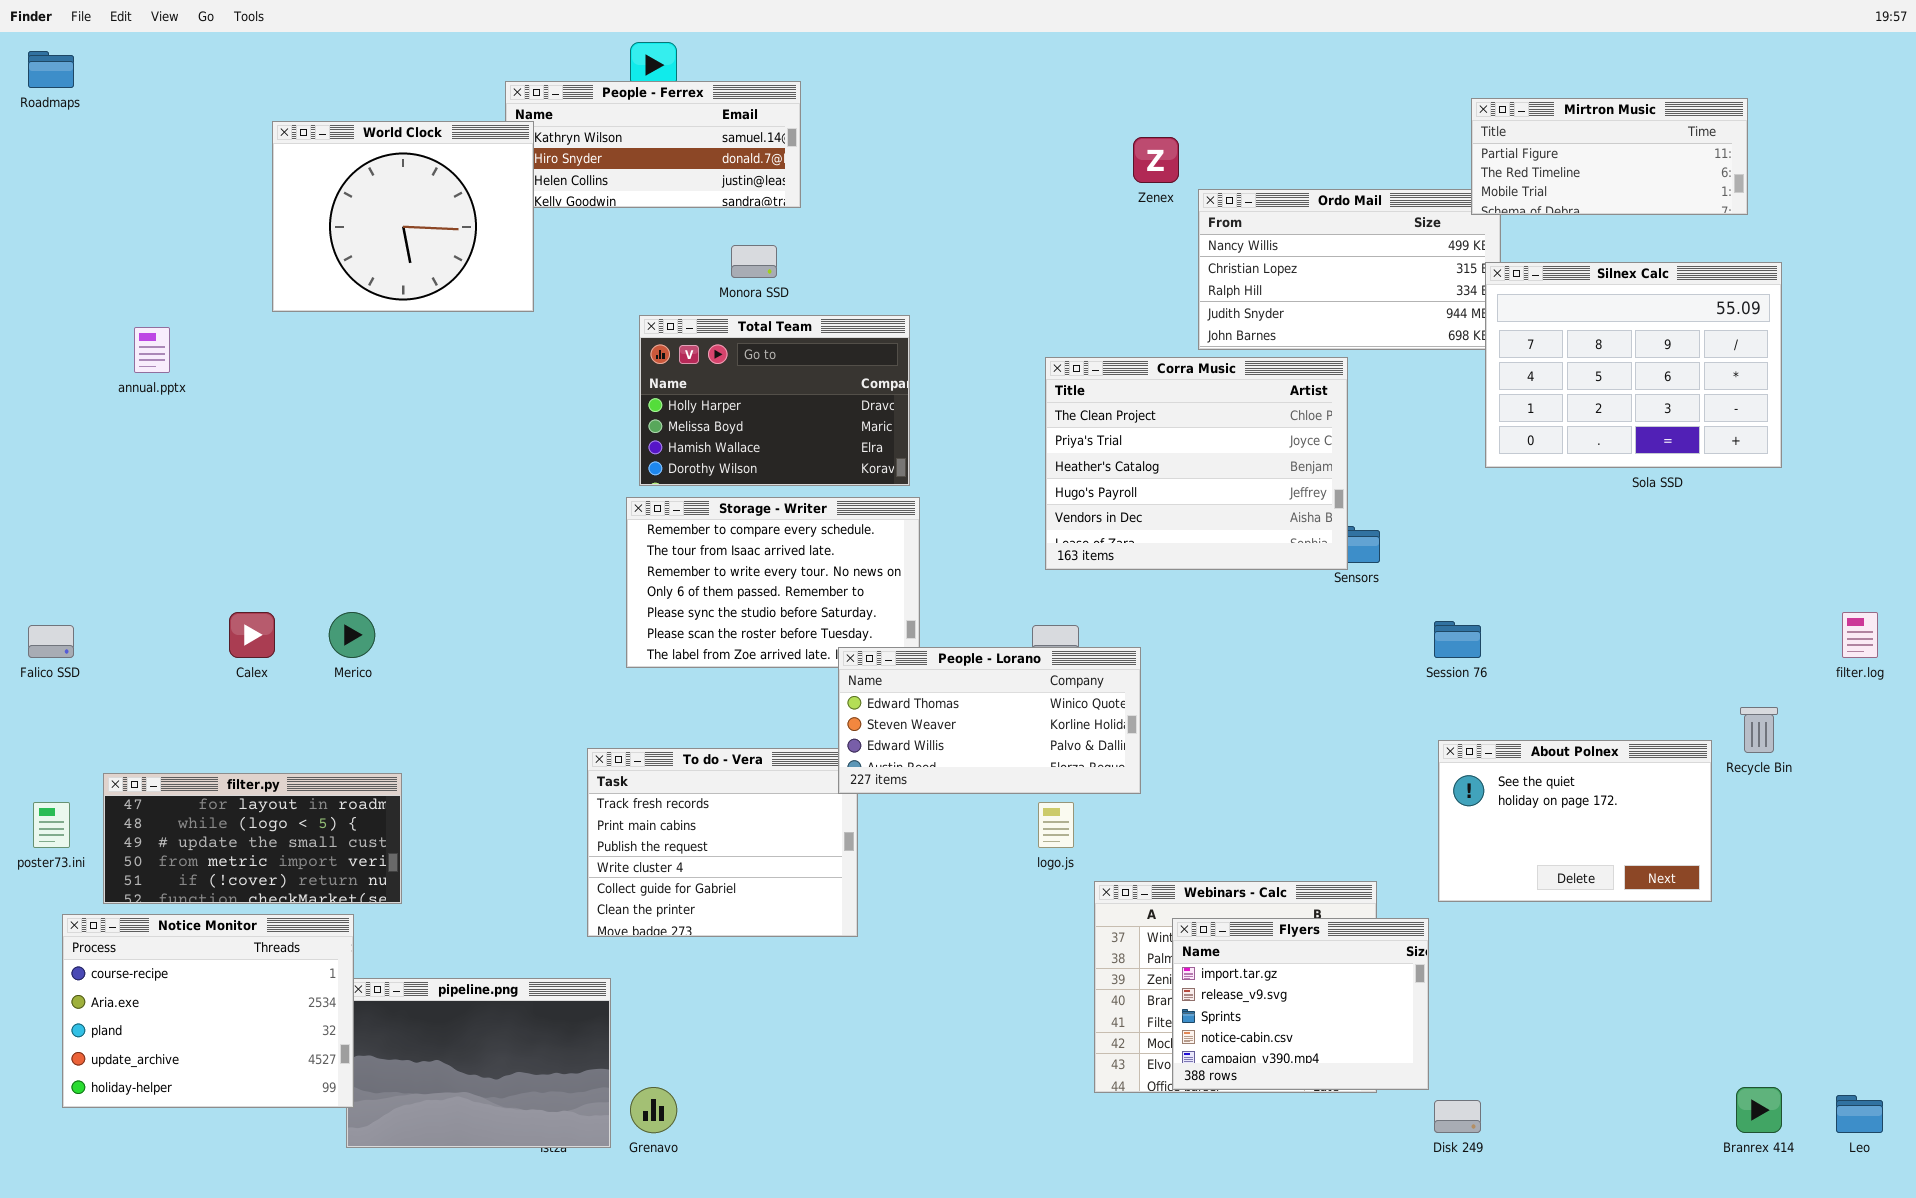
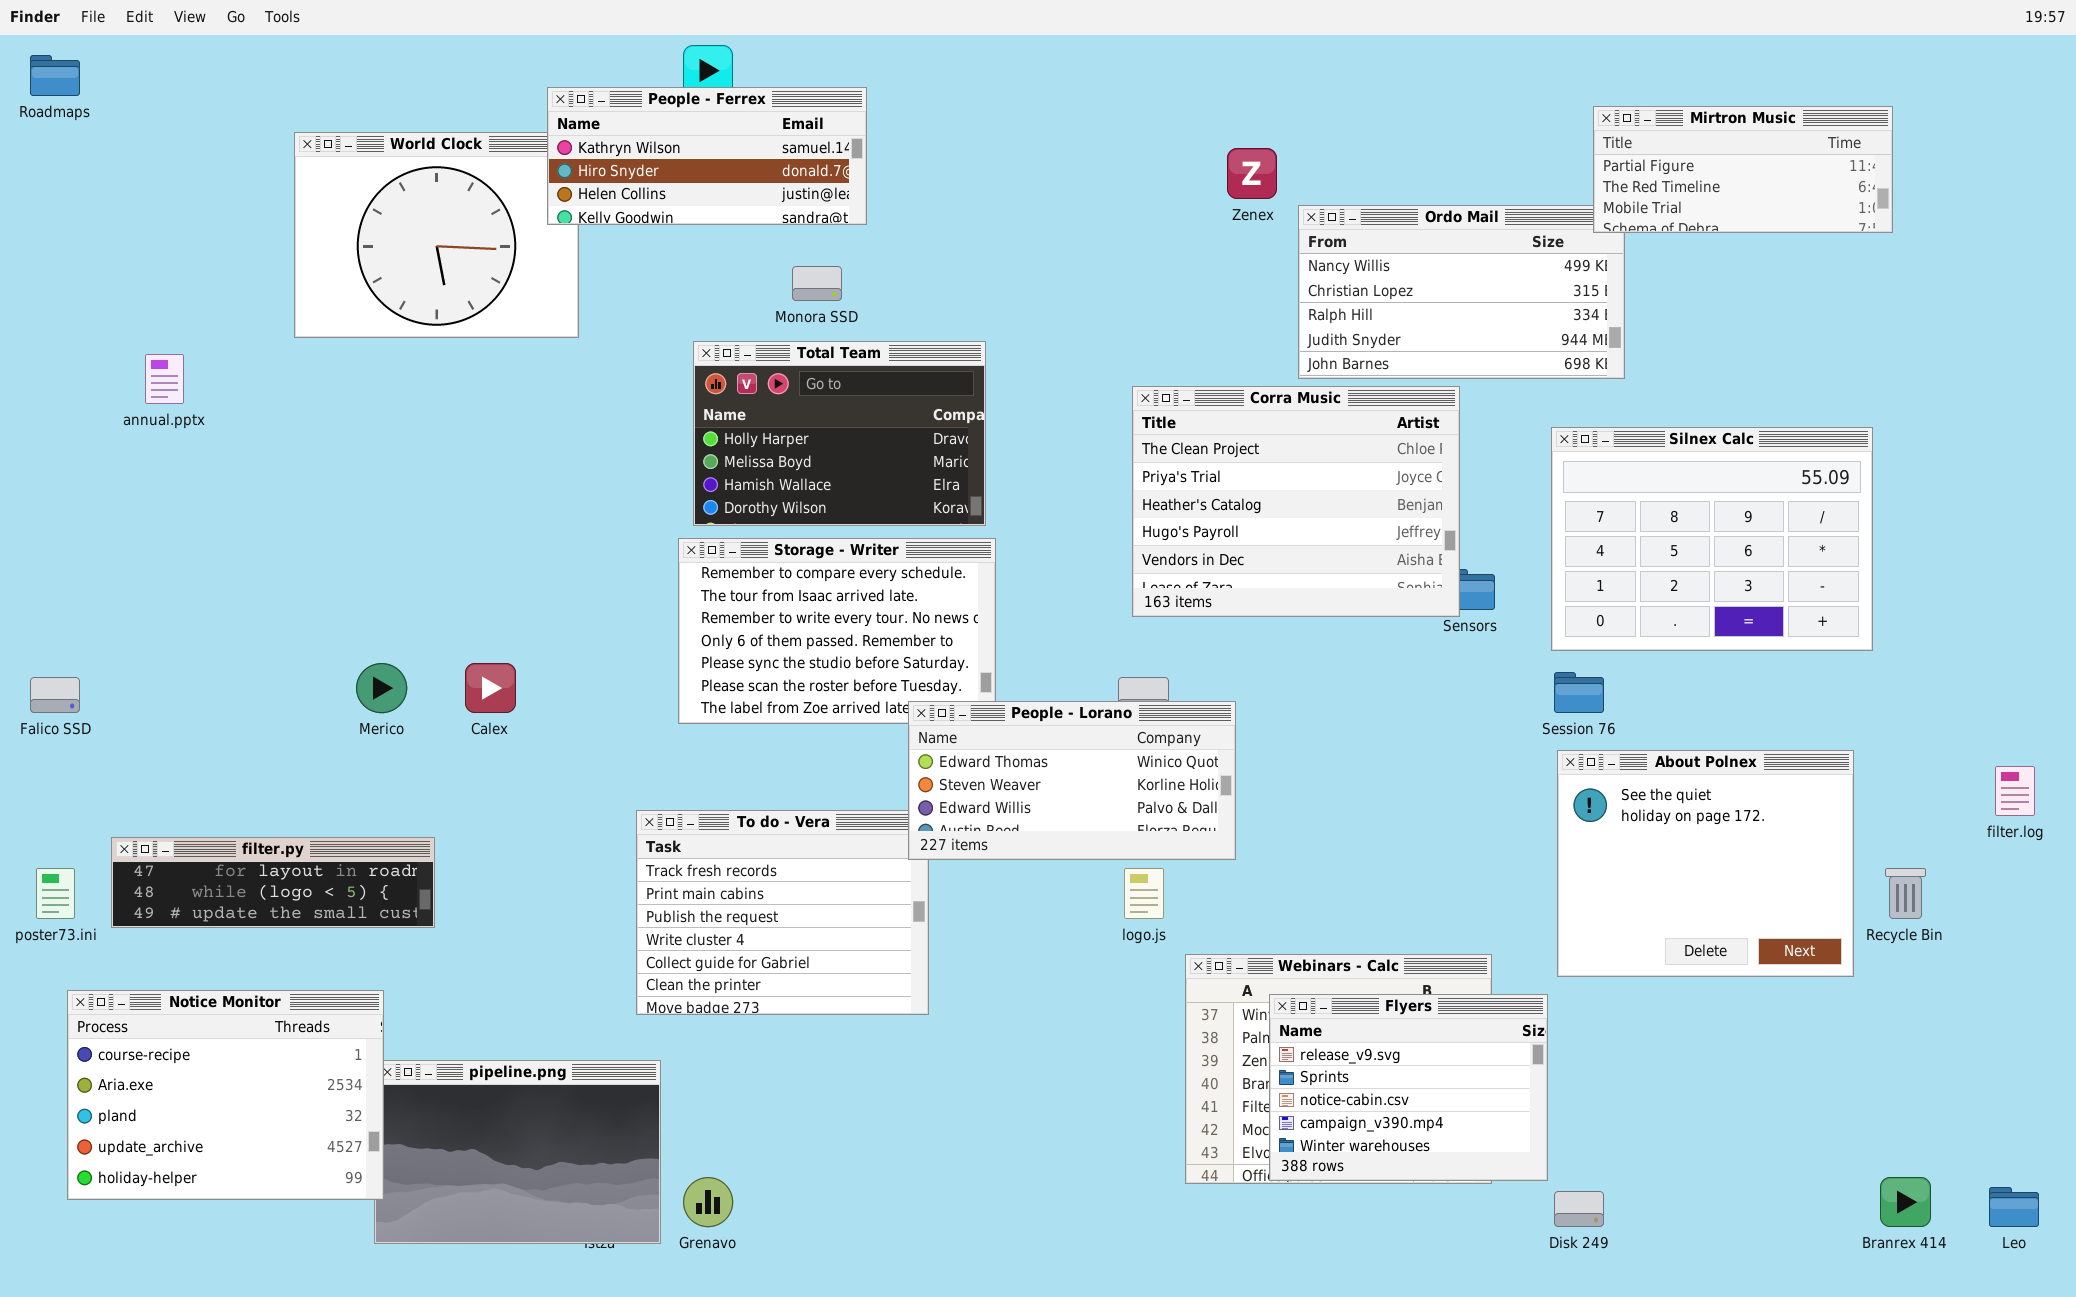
People - Ferrex: [505,81,801,208] -> [547,87,867,225], raised
Silnex Calc: [1485,262,1782,468] -> [1551,427,1873,651], moved
Calex: [229,612,275,658] -> [465,663,516,713], moved
filter.log: [1842,612,1878,658] -> [1995,766,2035,816], moved
Recycle Bin: [1740,707,1778,753] -> [1885,868,1926,919], moved
About Polnex: [1438,740,1712,902] -> [1557,750,1854,977], resized
filter.py: [103,773,402,904] -> [111,837,435,928], resized
Flyers: [1172,918,1429,1090] -> [1269,994,1548,1181], scrolled down 1 row

